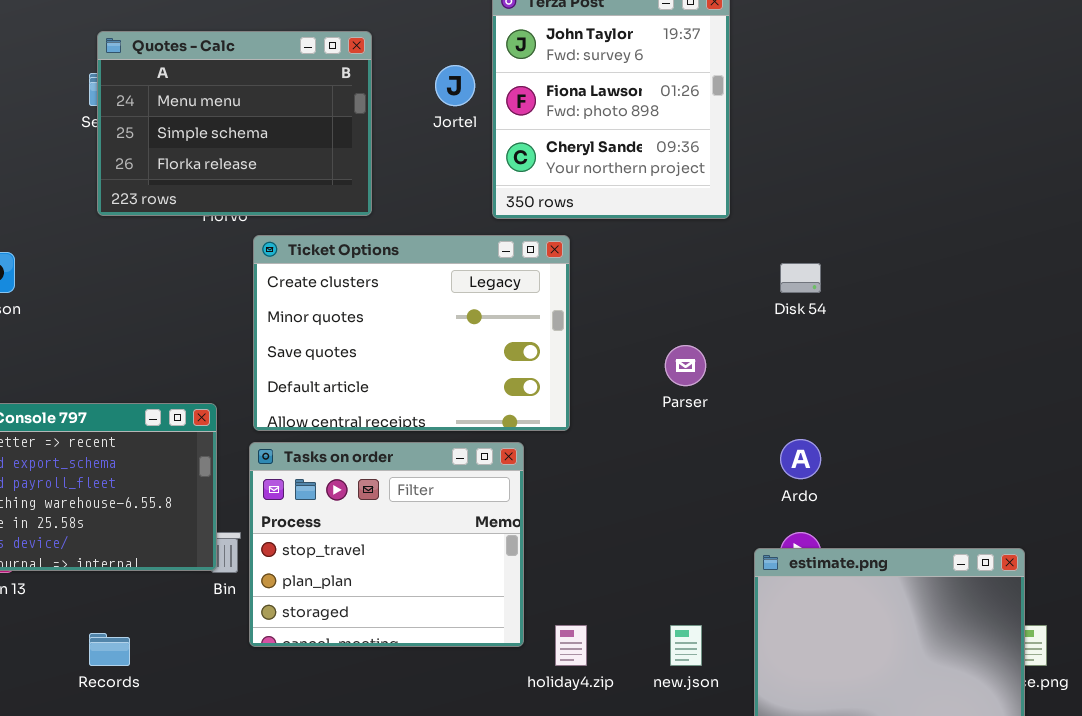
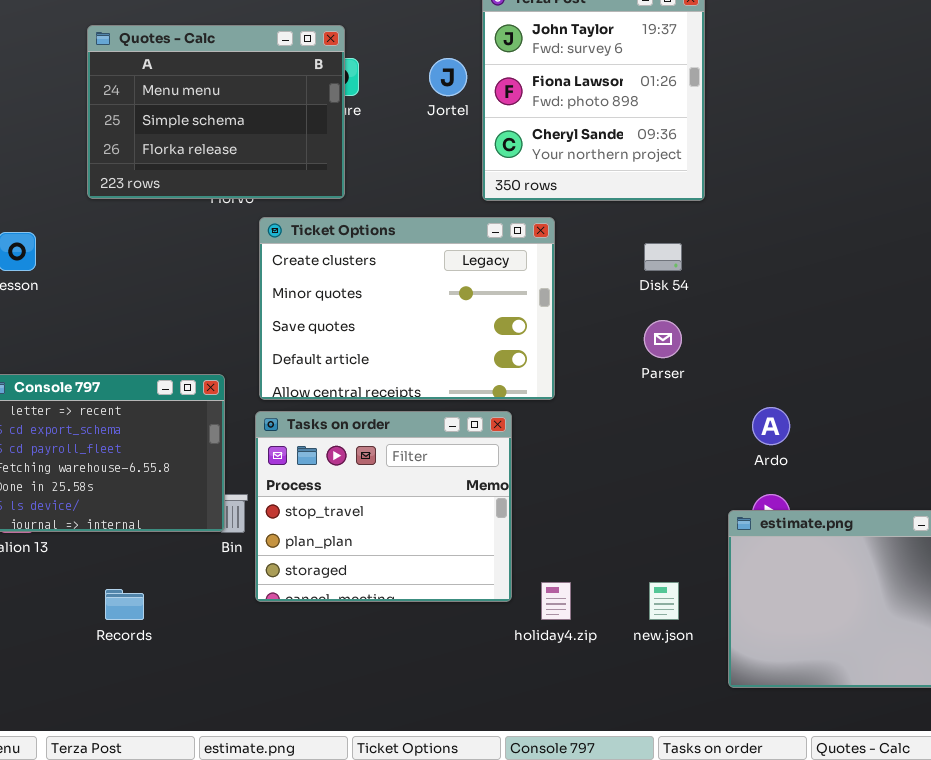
Quotes - Calc: [97,31,372,216] -> [87,25,345,199], moved
Disk 54: [780,263,821,293] -> [644,243,682,271], moved

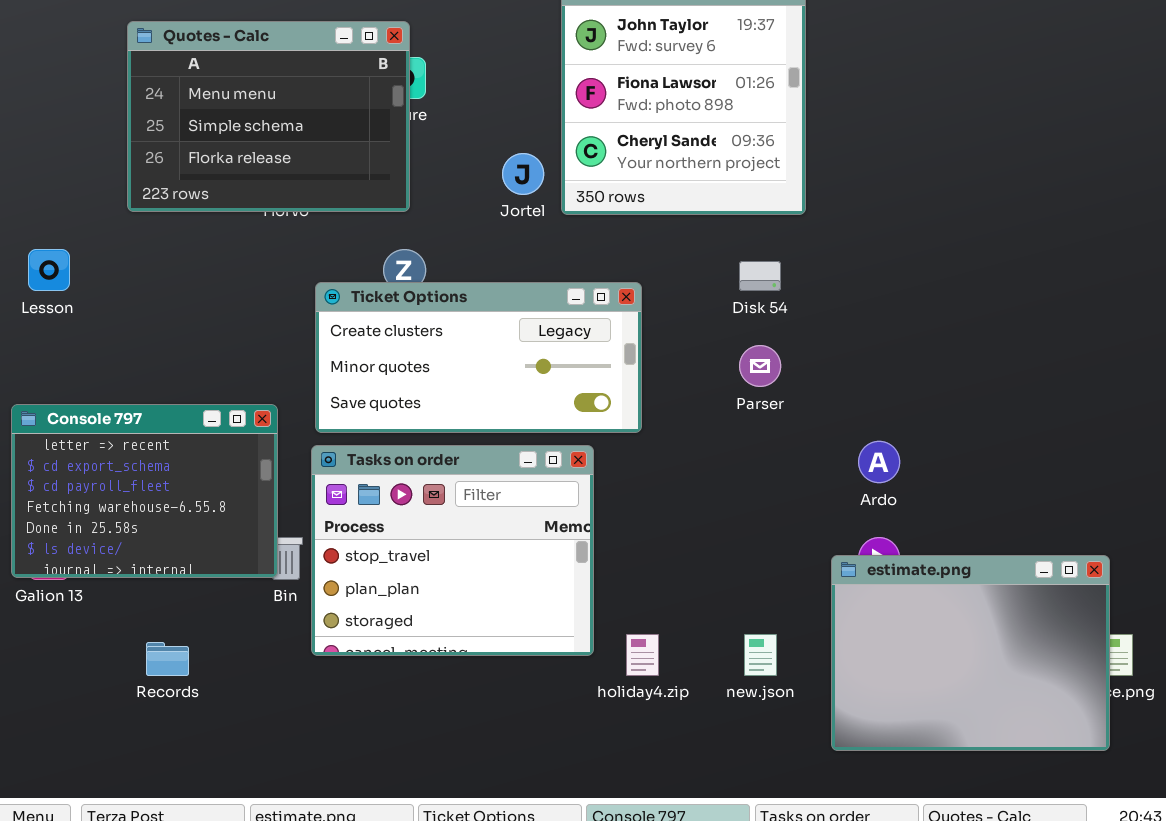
Jortel: [429,58,467,96] -> [502,153,544,195], moved
Ticket Options: [259,217,555,400] -> [315,282,642,433], resized

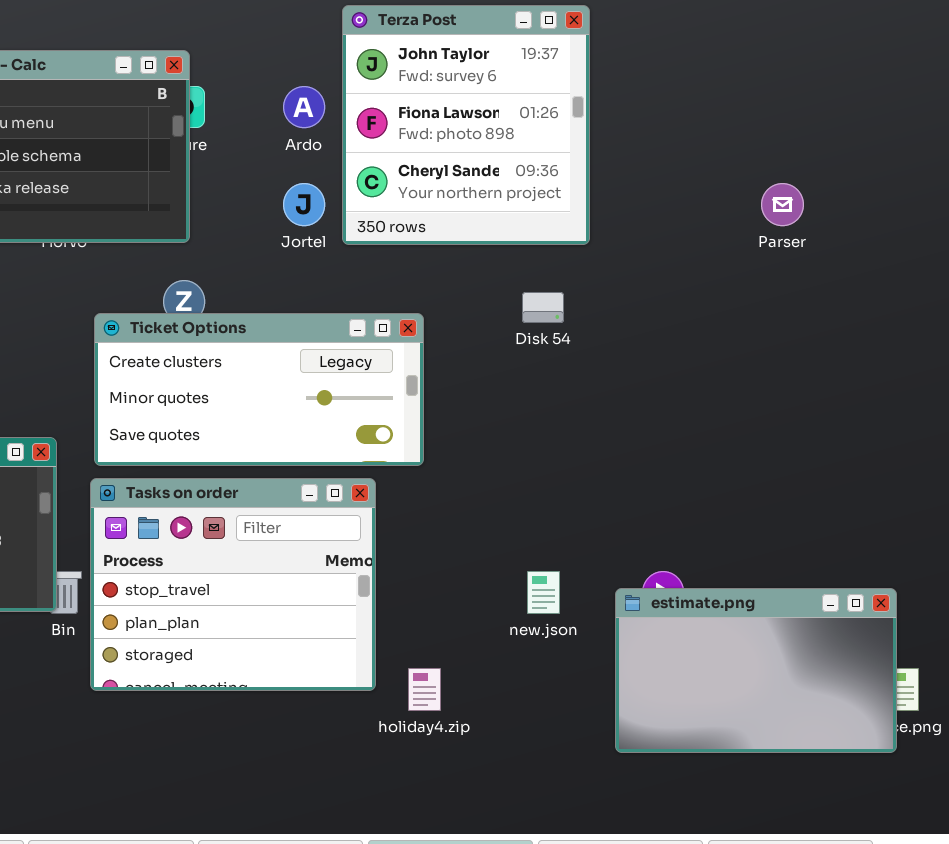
Parser: [739,345,781,387] -> [761,183,804,226], moved
Ardo: [858,441,900,483] -> [283,86,325,128], moved
estimate.png: [831,555,1110,751] -> [615,588,897,753], resized
new.json: [744,634,777,676] -> [527,571,560,614], moved

